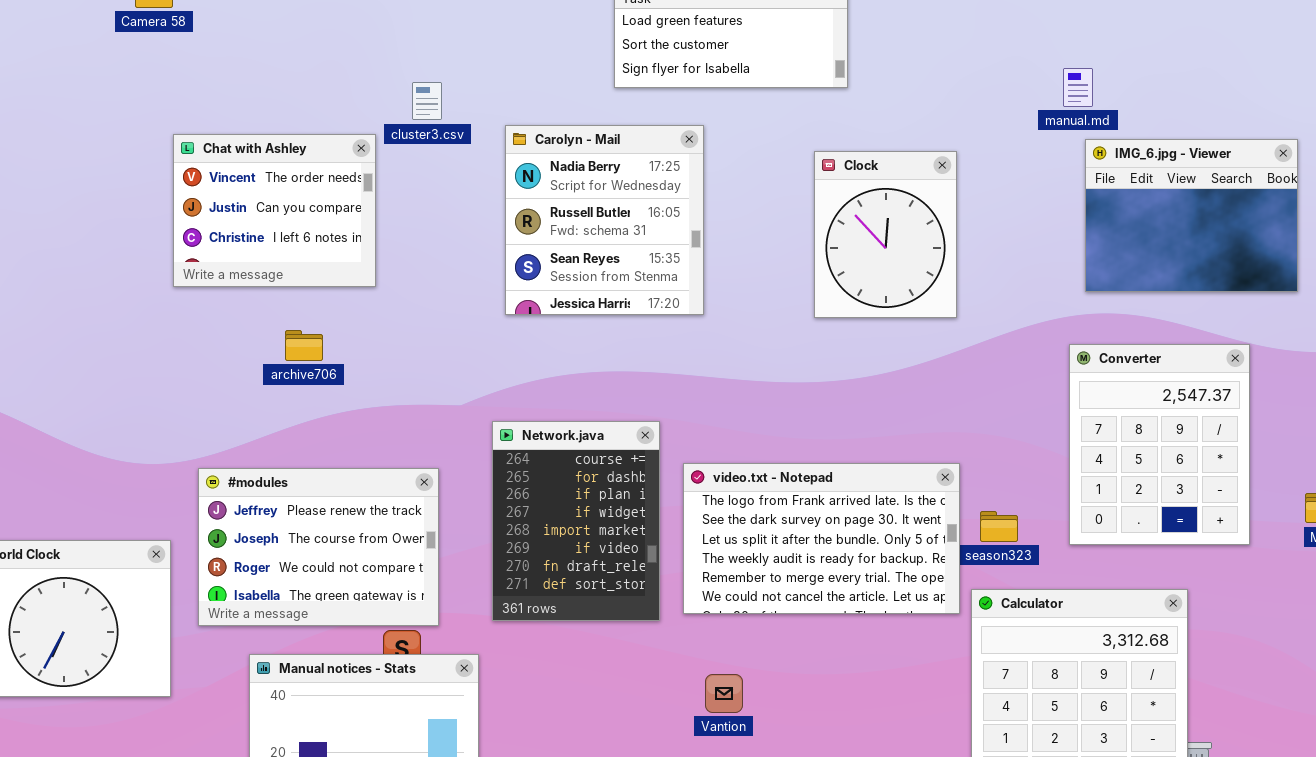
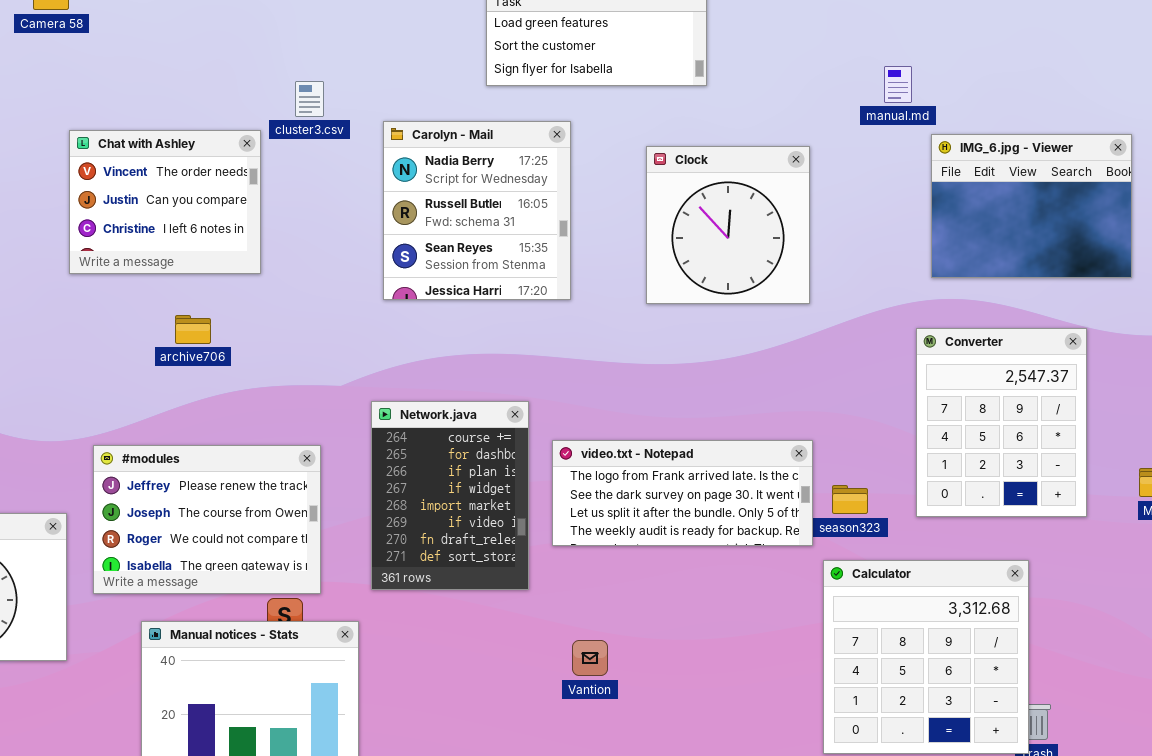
manual.md: [1063,68,1093,107] -> [884,66,912,103], moved
Clock: [814,151,957,318] -> [646,146,810,304], resized
video.txt - Notepad: [683,463,960,614] -> [552,440,813,546], resized

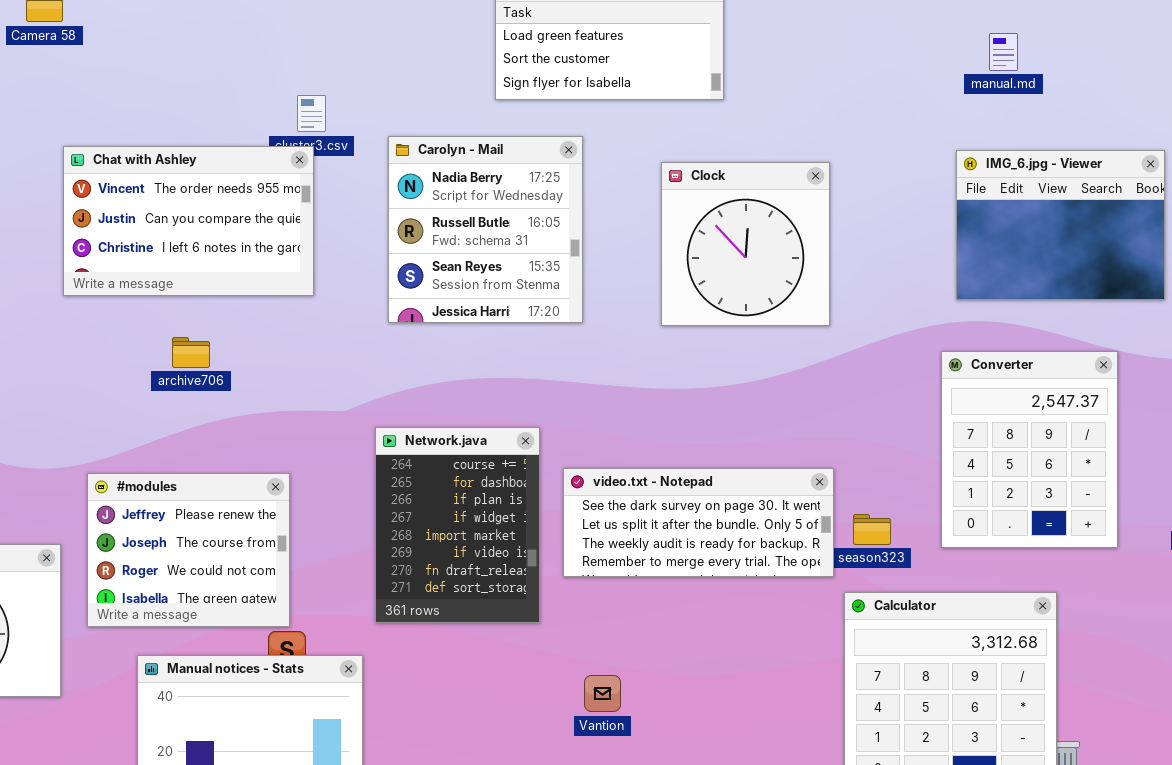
manual.md: [884,66,912,103] -> [989,33,1018,71], moved
Chat with Ashley: [69,130,261,274] -> [63,146,314,296], resized
video.txt - Notepad: [552,440,813,546] -> [563,468,834,577], scrolled down 1 row
#modules: [93,445,321,594] -> [87,473,290,627], resized

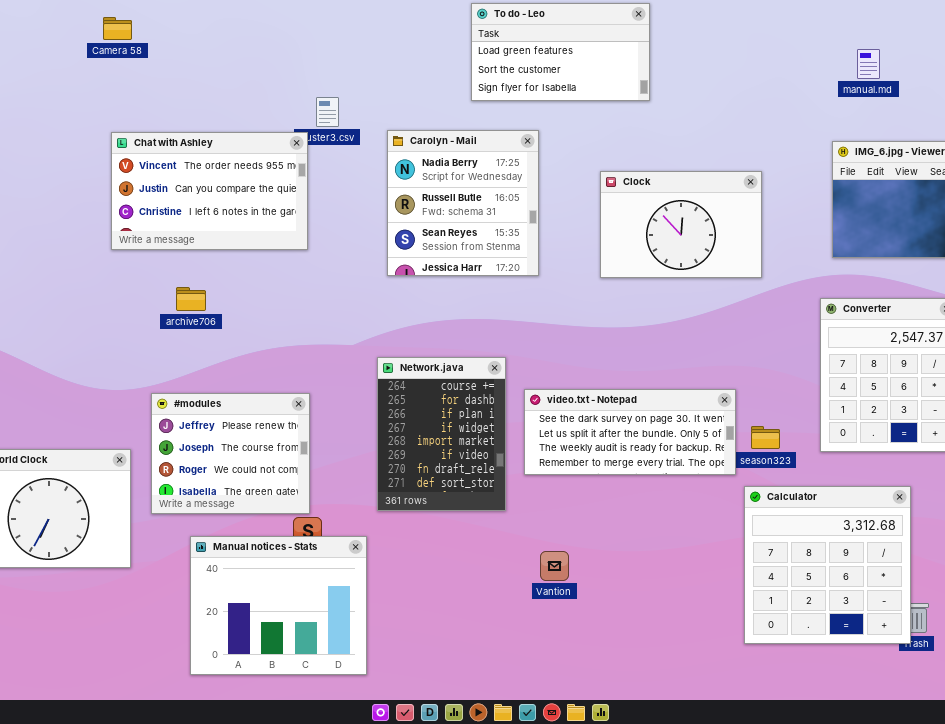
Chat with Ashley: [63,146,314,296] -> [111,132,308,250], moved
Clock: [661,162,830,326] -> [600,171,762,278], resized
archive706: [172,337,210,368] -> [176,287,206,311], moved

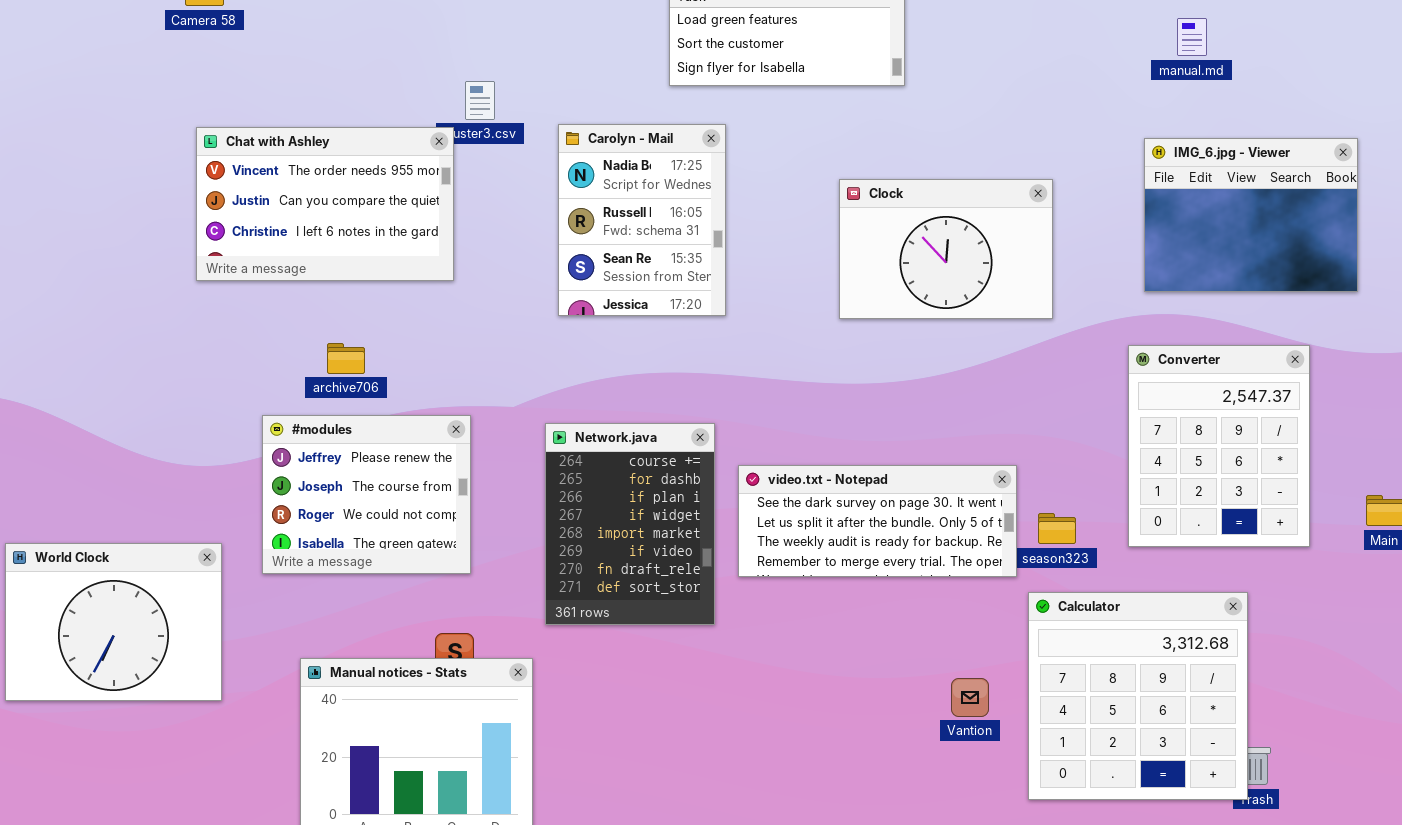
Carolyn - Mail: [387,130,539,276] -> [558,124,726,316], resized
archive706: [176,287,206,311] -> [327,343,365,374], moved
#modules: [151,393,310,514] -> [262,415,471,574], moved
Vantion: [540,551,569,581] -> [951,678,989,717], moved

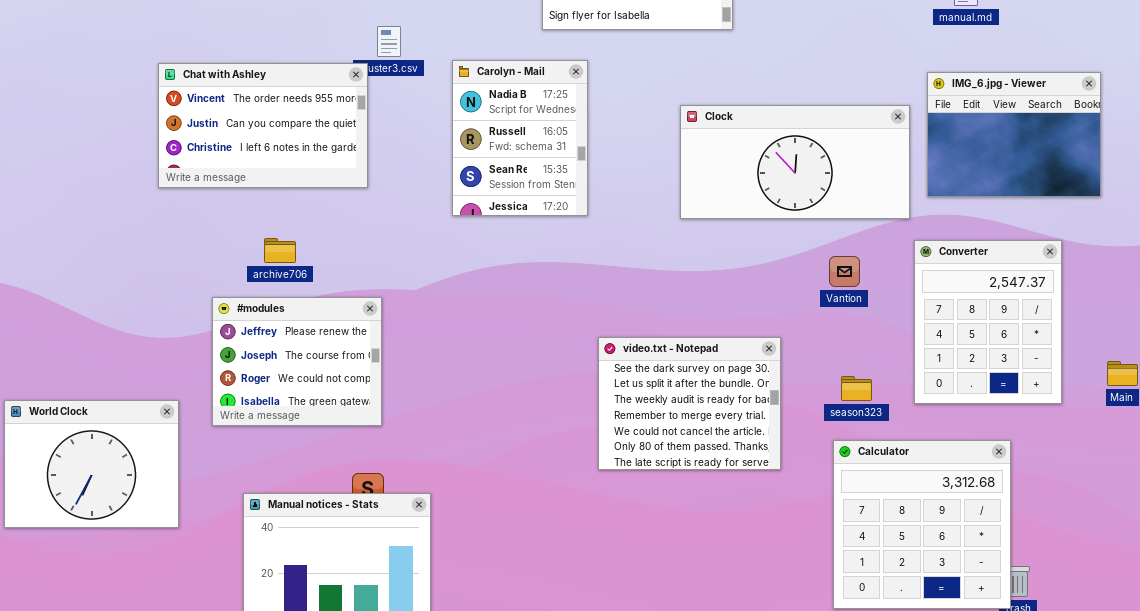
Clock: [839,179,1053,319] -> [680,105,910,219], resized
Network.java: [545,423,715,625] -> none, closed
video.txt - Notepad: [738,465,1017,577] -> [598,337,781,470], resized
Vantion: [951,678,989,717] -> [829,256,860,287], moved

